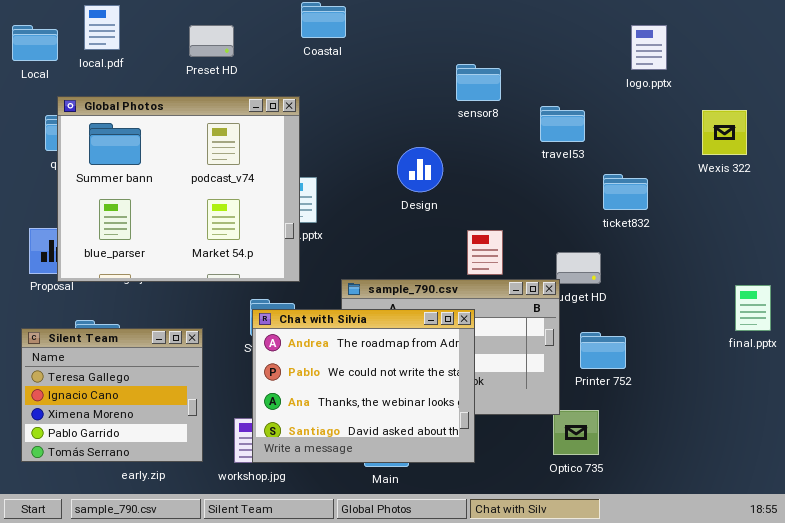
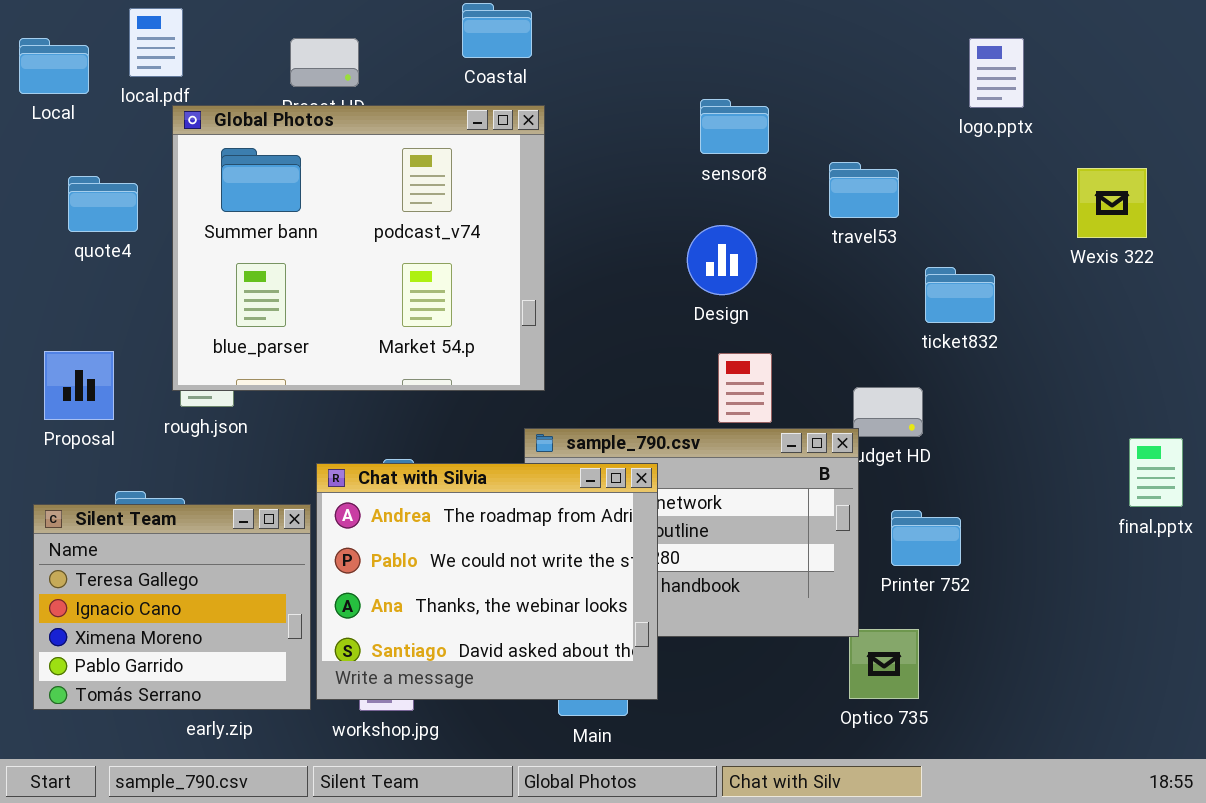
Global Photos: [57,96,300,282] -> [172,105,545,391], moved
Design: [397,147,443,192] -> [687,225,757,295], moved
Chat with Silvia: [252,309,475,463] -> [316,463,658,700], moved

